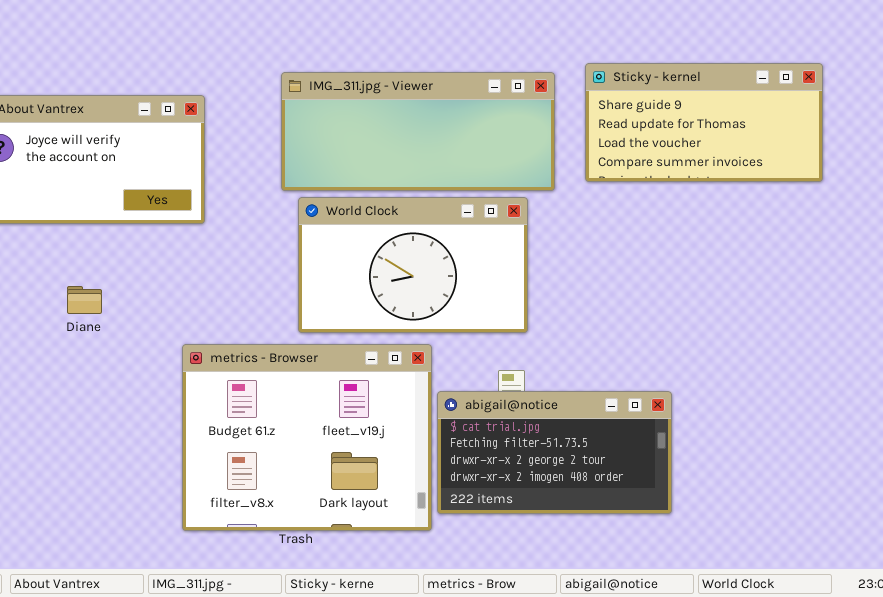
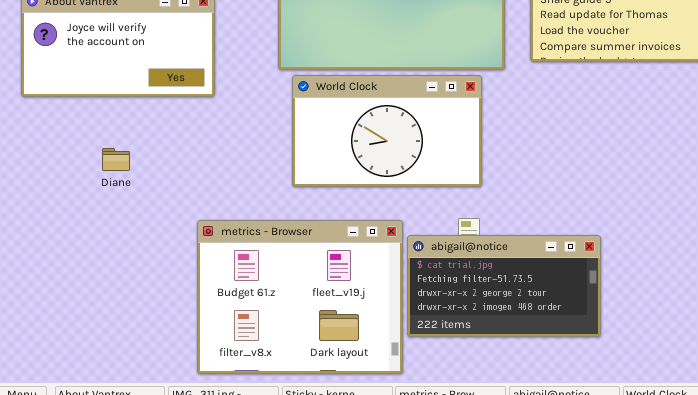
metrics - Browser: [182,344,432,531] -> [197,220,403,374], moved

